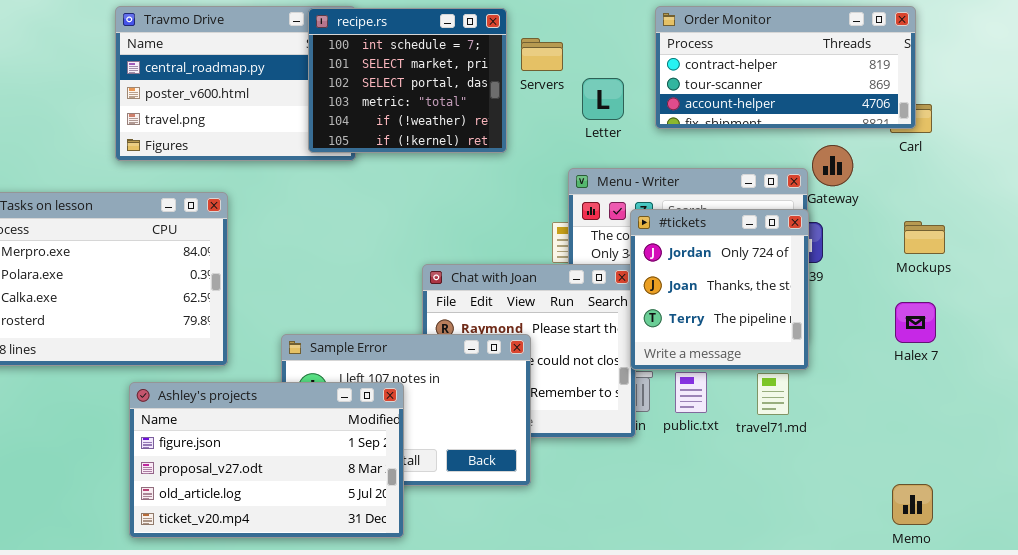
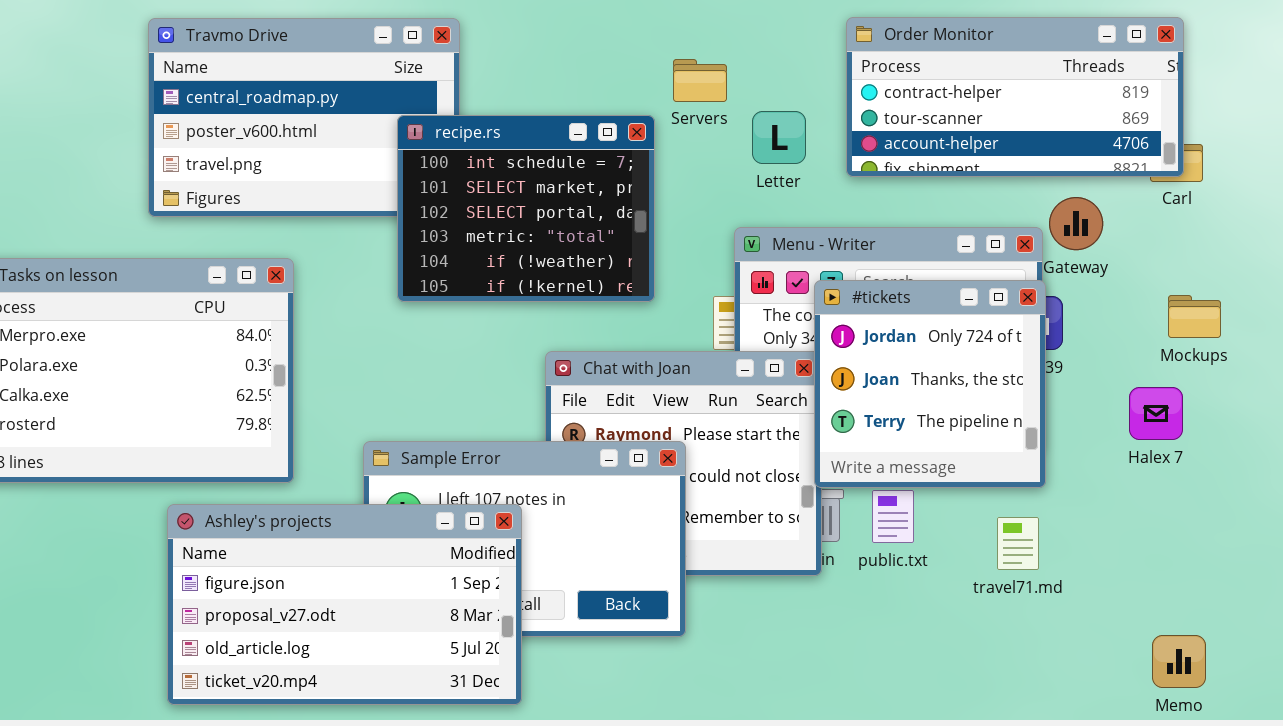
recipe.rs: [308,8,507,153] -> [397,115,655,302], moved
Halex 7: [895,302,936,343] -> [1129,387,1183,440], moved
travel71.md: [757,373,789,415] -> [997,517,1039,570], moved

